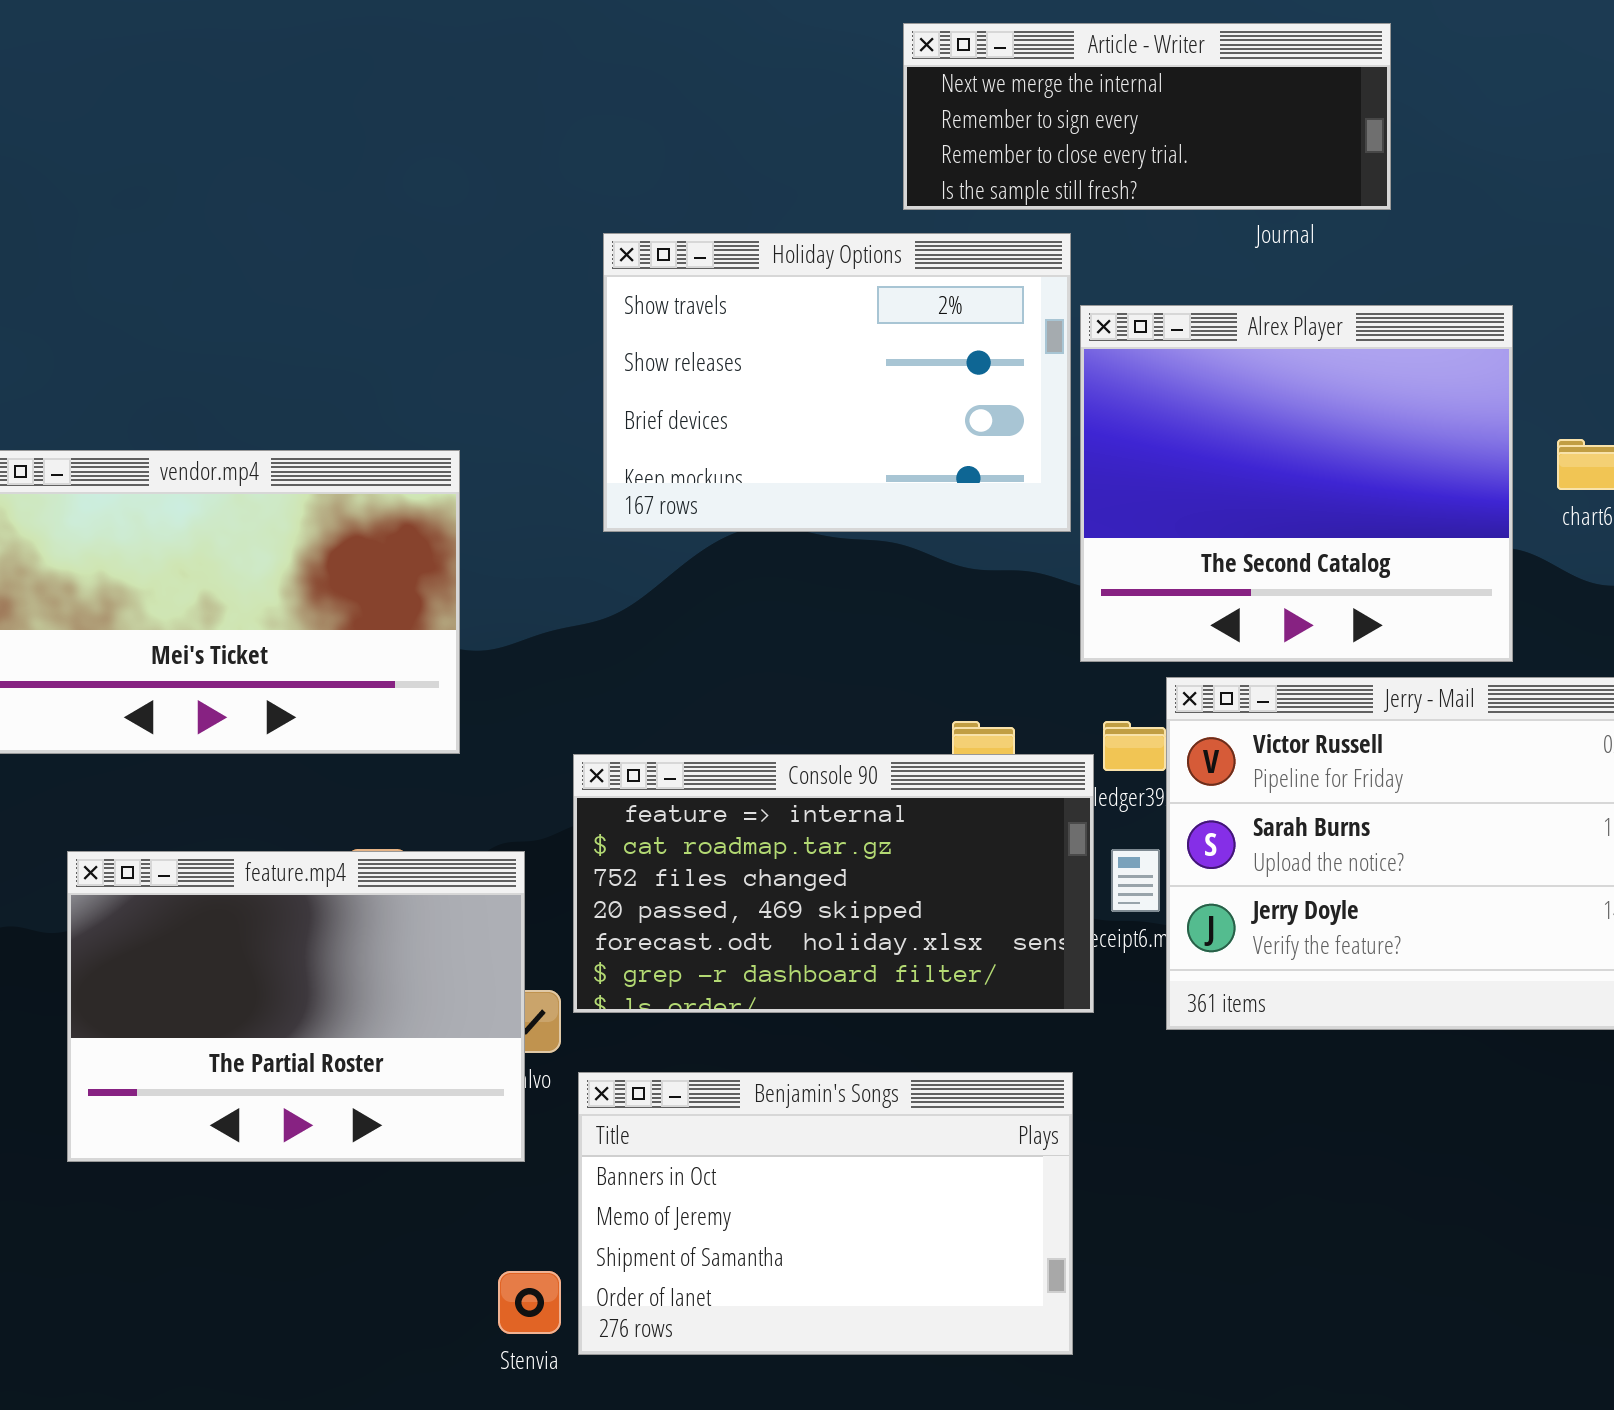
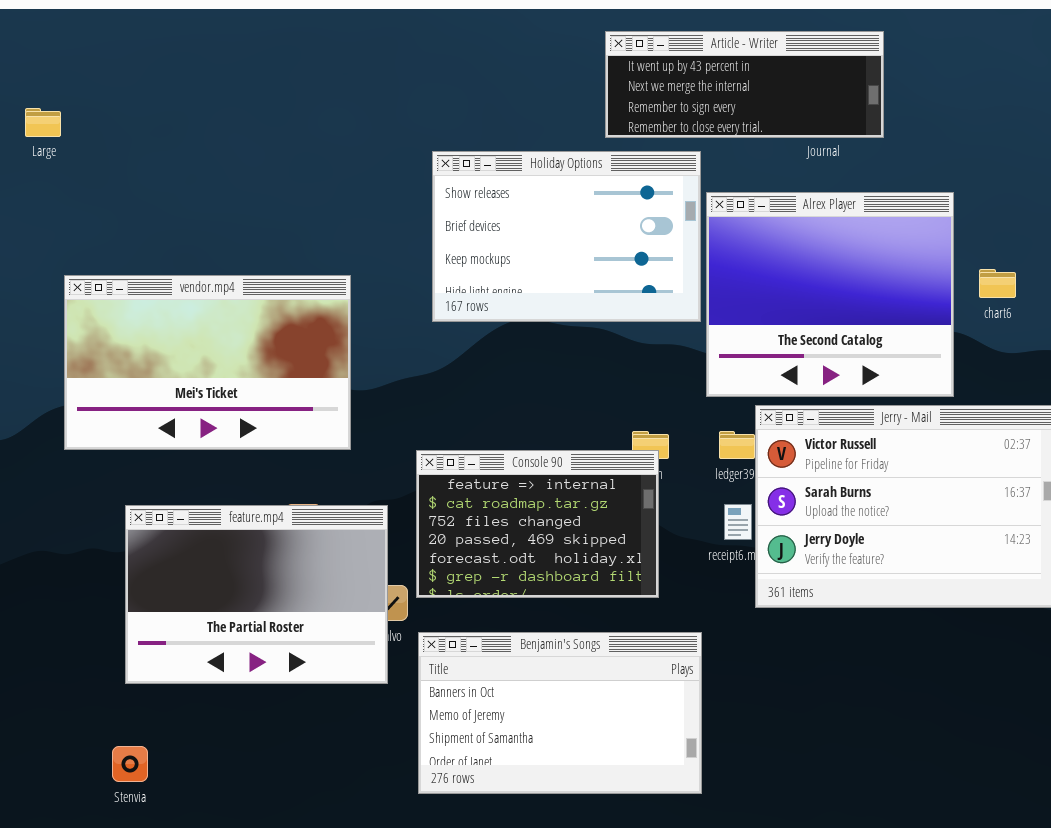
Article - Writer: [903,23,1391,210] -> [605,31,884,138], scrolled up 1 row
Holiday Options: [603,233,1071,532] -> [432,151,701,322], scrolled down 1 row
Console 90: [573,754,1094,1013] -> [416,450,659,598], resized
Stenvia: [498,1271,561,1334] -> [112,746,148,782], moved

